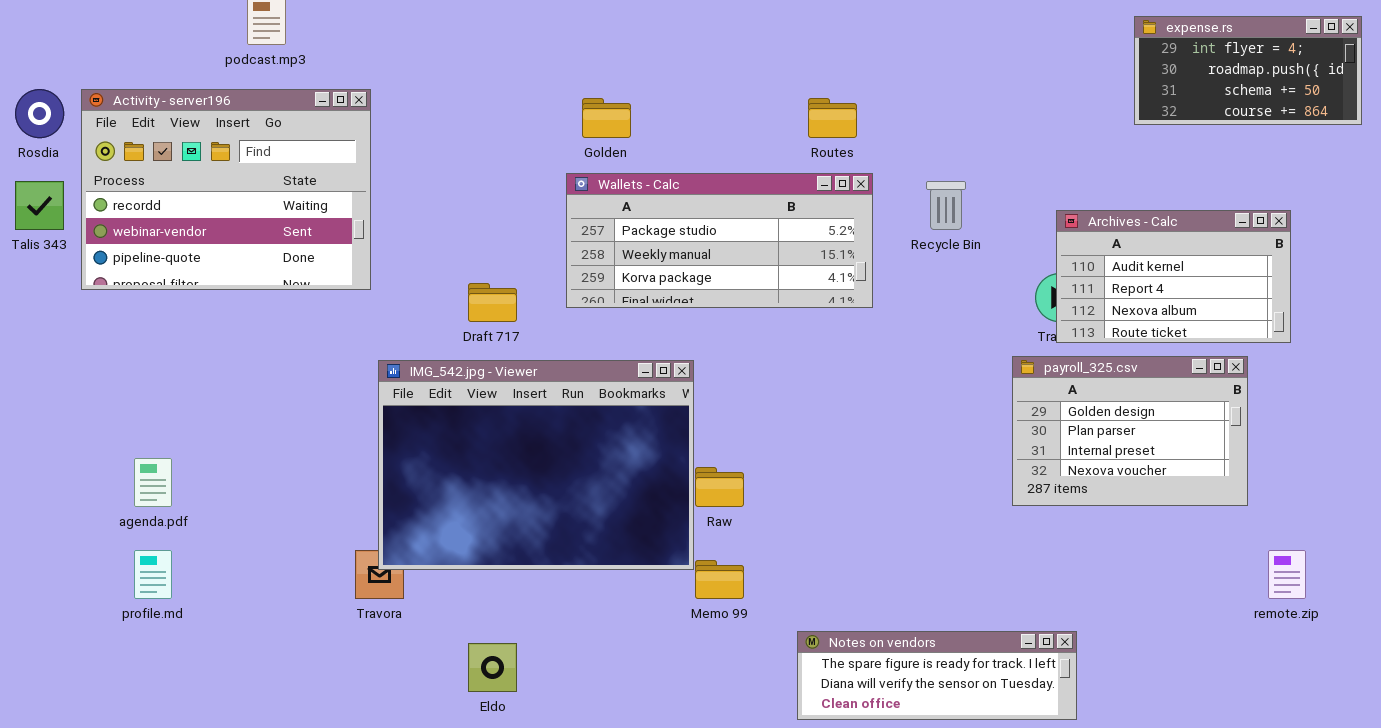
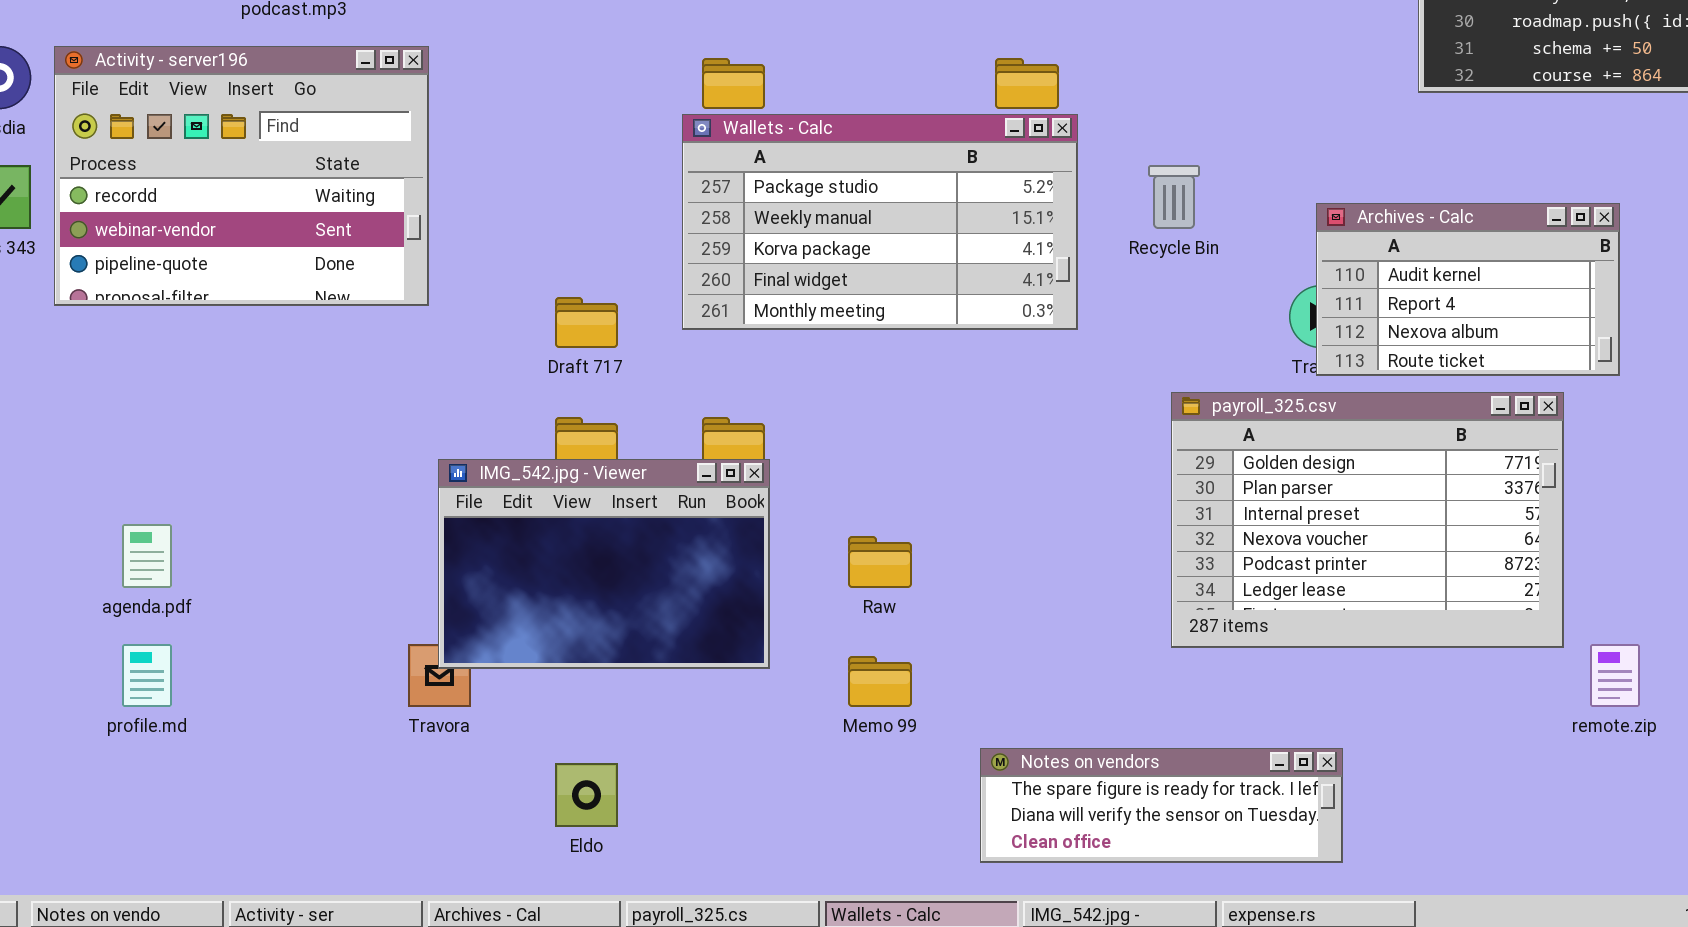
Wallets - Calc: [566,173,873,308] -> [682,114,1078,330], resized
payroll_325.csv: [1012,356,1248,506] -> [1171,392,1564,648], resized
IMG_542.jpg - Viewer: [378,360,694,570] -> [438,459,770,669], resized

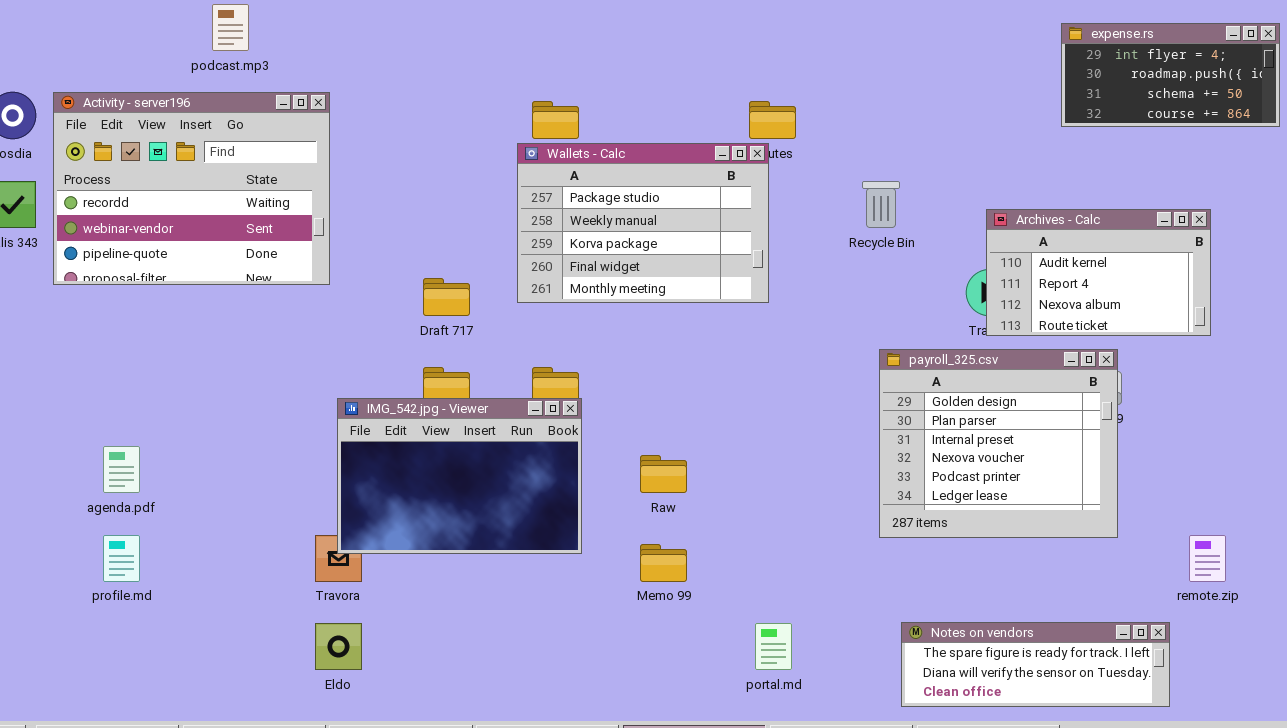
Wallets - Calc: [682,114,1078,330] -> [517,143,769,303], resized
payroll_325.csv: [1171,392,1564,648] -> [879,349,1118,538], resized
Notes on vendors: [980,748,1343,863] -> [901,622,1170,707], moved
Eldo: [555,763,618,827] -> [315,623,362,670], moved

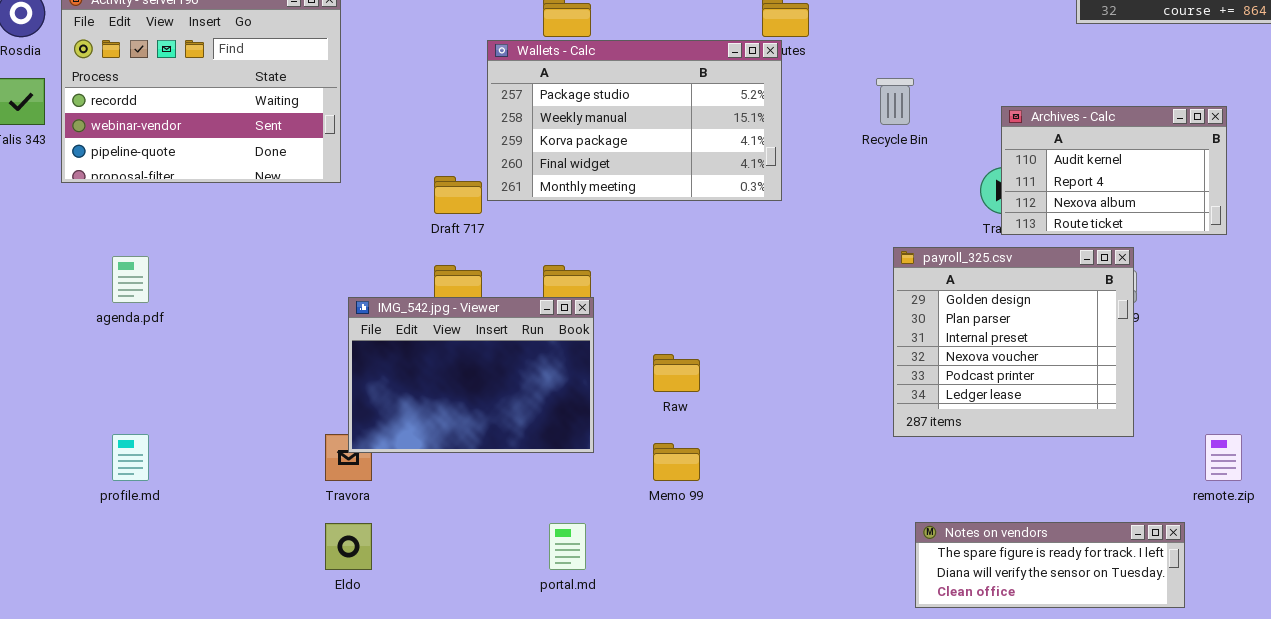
Wallets - Calc: [517,143,769,303] -> [487,40,782,201], resized
agenda.pdf: [103,446,140,493] -> [112,256,149,303], moved
portal.md: [755,623,792,670] -> [549,523,586,570], moved

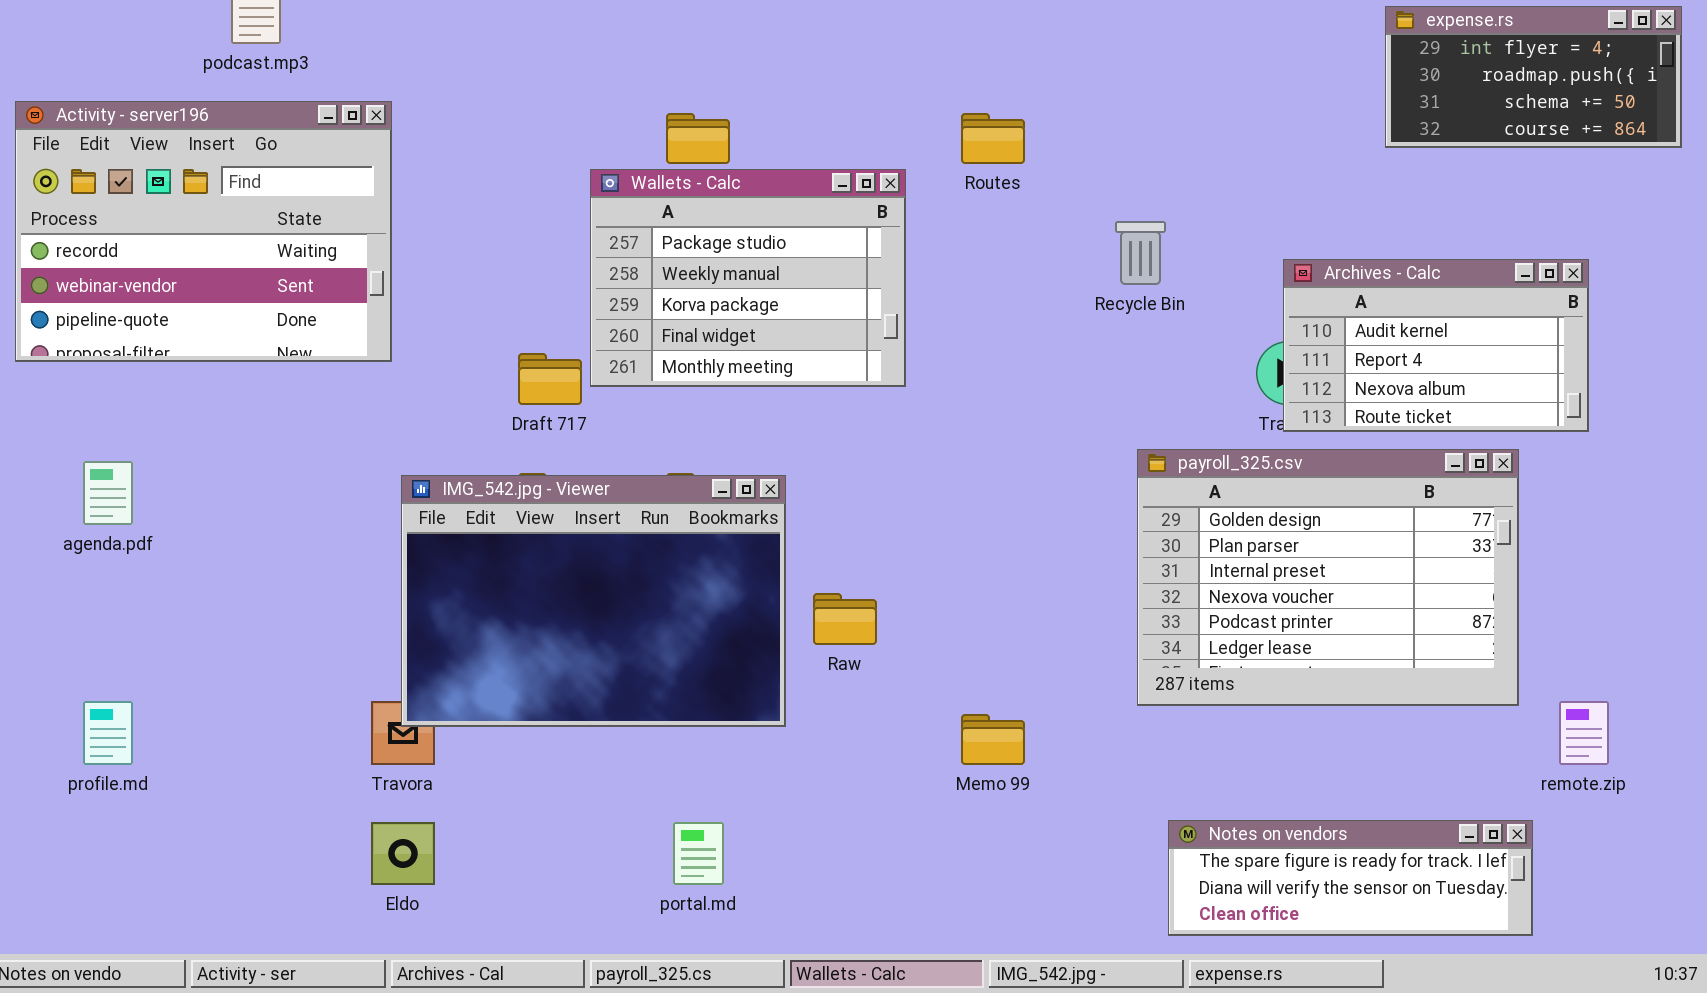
Wallets - Calc: [487,40,782,201] -> [590,169,906,387], resized
payroll_325.csv: [893,247,1134,437] -> [1137,449,1519,706], resized
IMG_542.jpg - Viewer: [348,297,594,453] -> [401,475,786,727], resized
Memo 99: [653,443,700,481] -> [961,714,1025,765], moved

